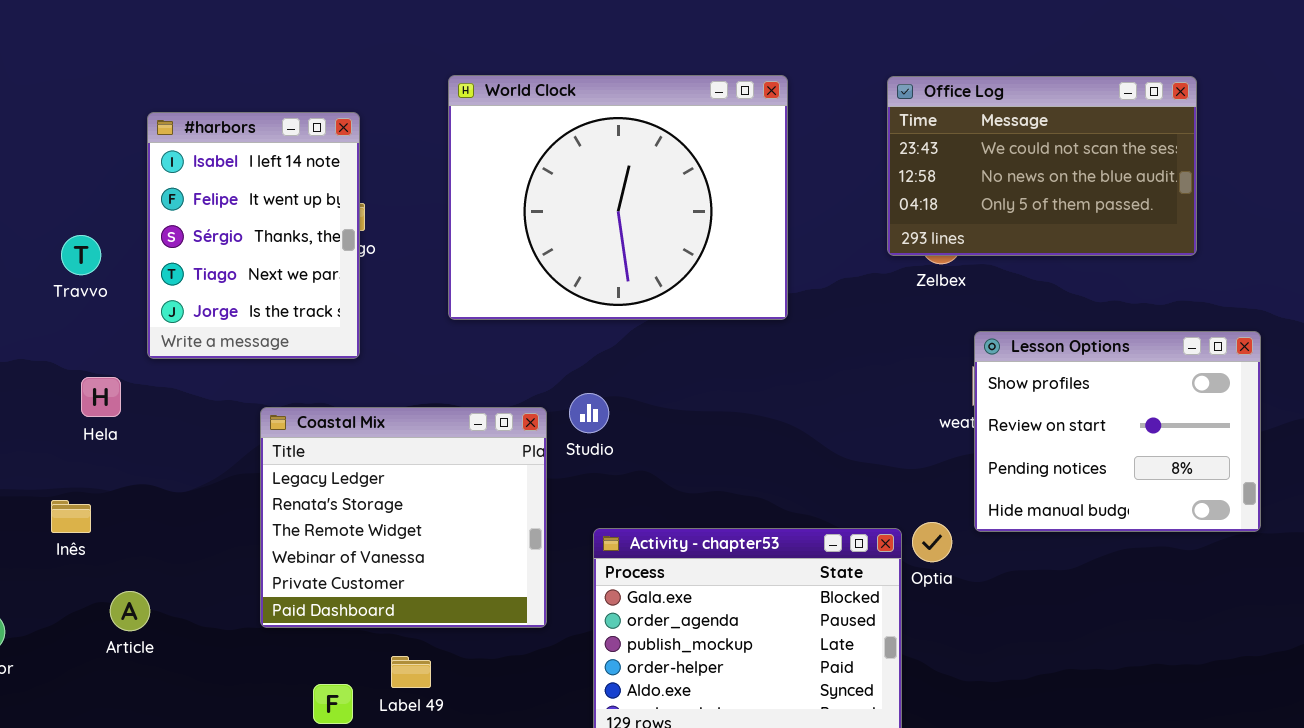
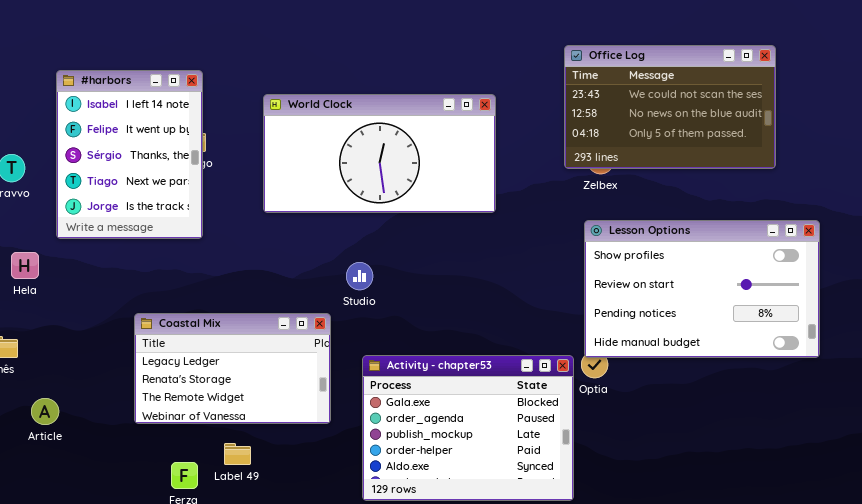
World Clock: [448,75,788,320] -> [263,94,496,213], resized
Lesson Options: [974,331,1261,532] -> [584,220,820,358], resized
Coastal Mix: [260,407,547,628] -> [134,313,331,424], resized

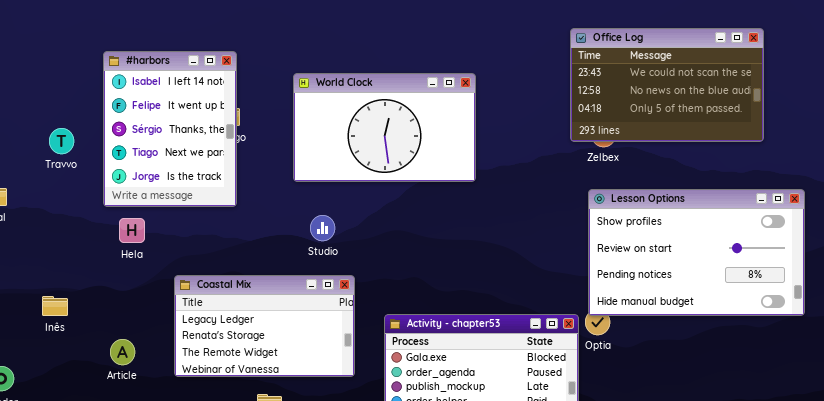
World Clock: [263,94,496,213] -> [293,73,476,182], resized
Hela: [11,252,39,279] -> [119,218,145,243], moved
Studio: [346,262,373,290] -> [310,215,335,241], moved
Article: [31,398,59,425] -> [110,339,135,365], moved

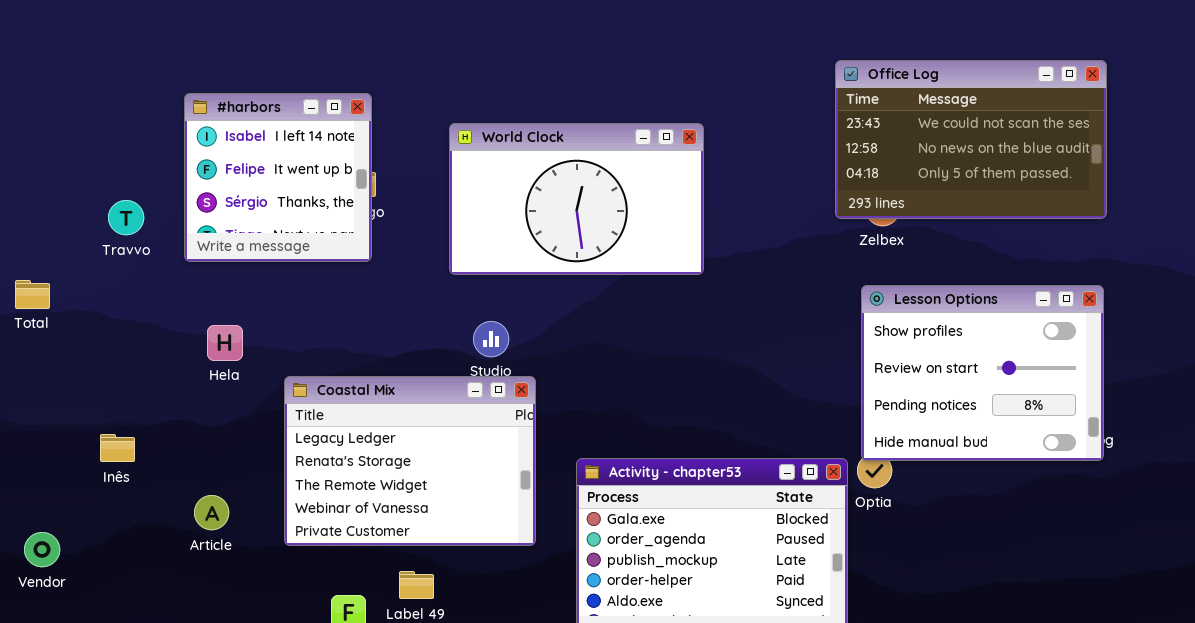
#harbors: [103,51,237,207] -> [184,93,372,262], resized
Lesson Options: [588,189,805,316] -> [861,285,1104,461], resized
Coastal Mix: [174,275,355,377] -> [284,376,536,546], resized

